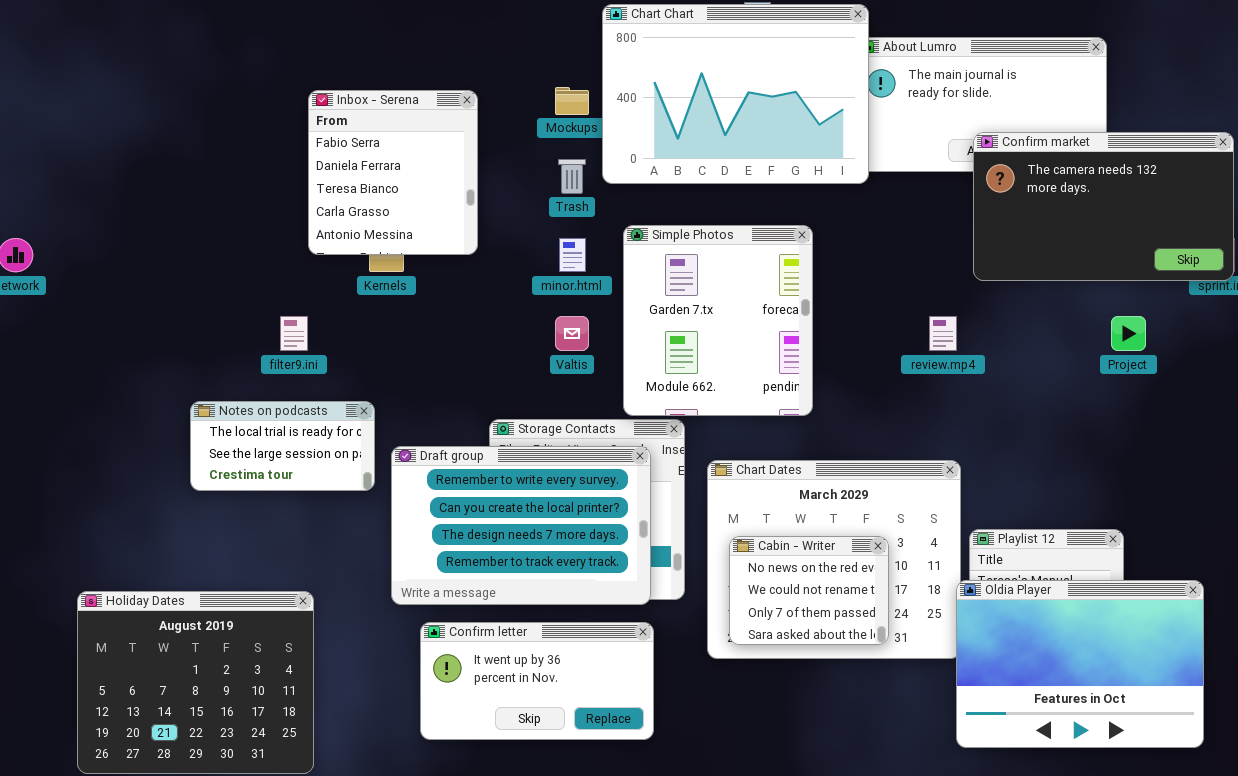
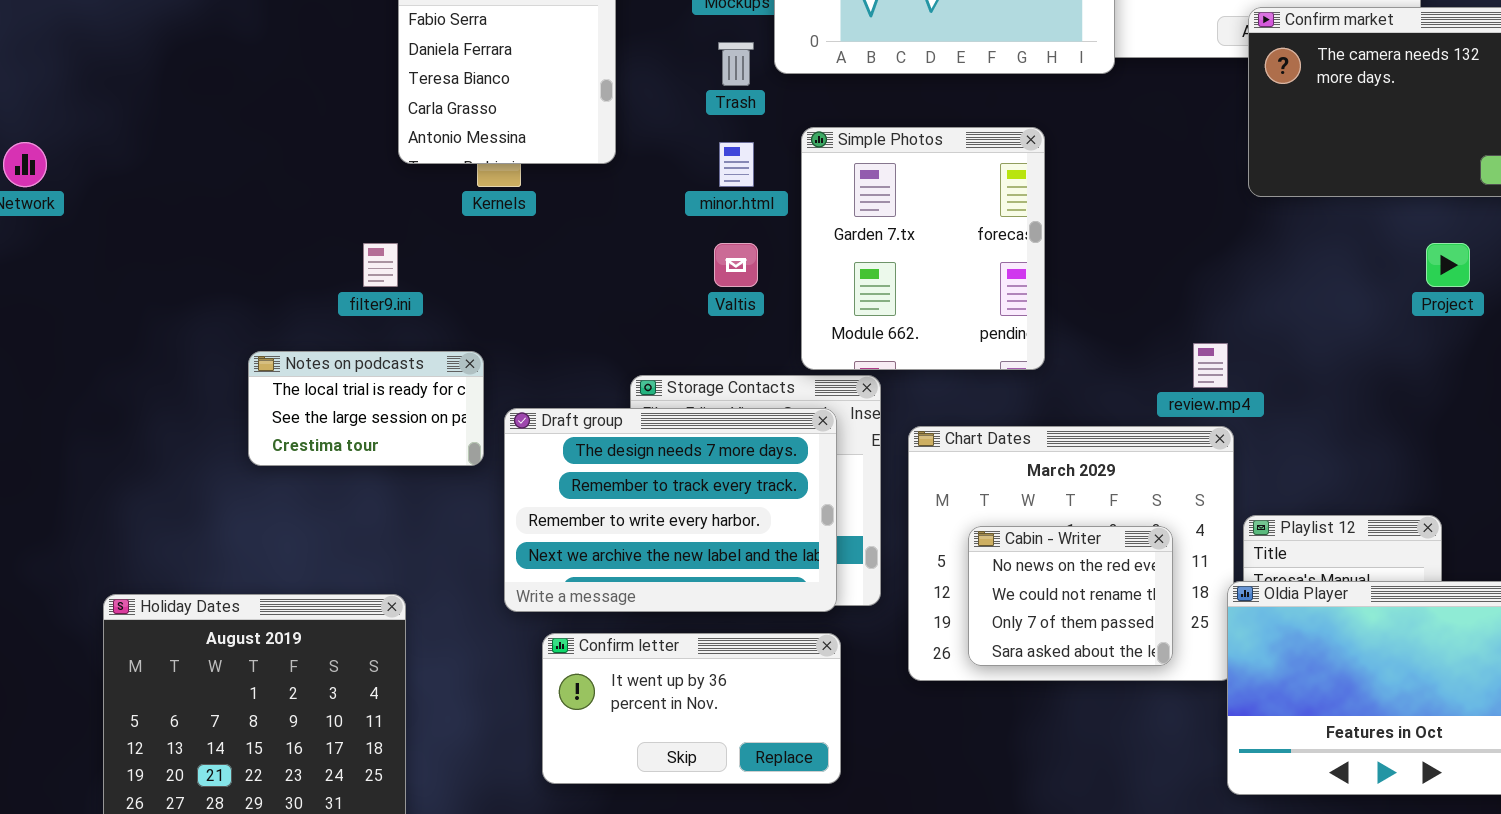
review.mp4: [929,316,957,351] -> [1193,343,1228,388], moved
Draft group: [391,446,651,605] -> [504,408,837,612], scrolled down 2 rows
Cabin - Writer: [729,536,889,645] -> [968,526,1173,666], moved

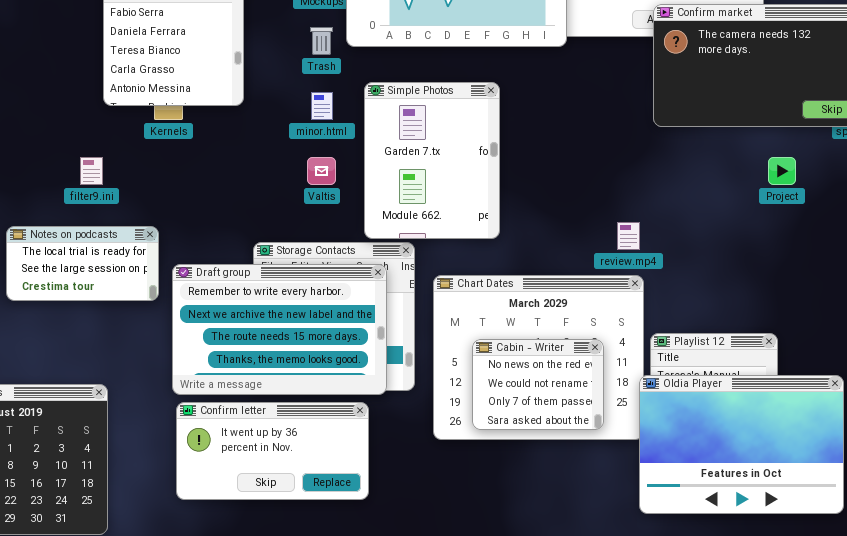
Simple Photos: [801,127,1045,370] -> [364,82,500,239], resized
Draft group: [504,408,837,612] -> [172,264,387,395], scrolled down 2 rows
Confirm letter: [542,633,841,784] -> [176,402,369,500], moved

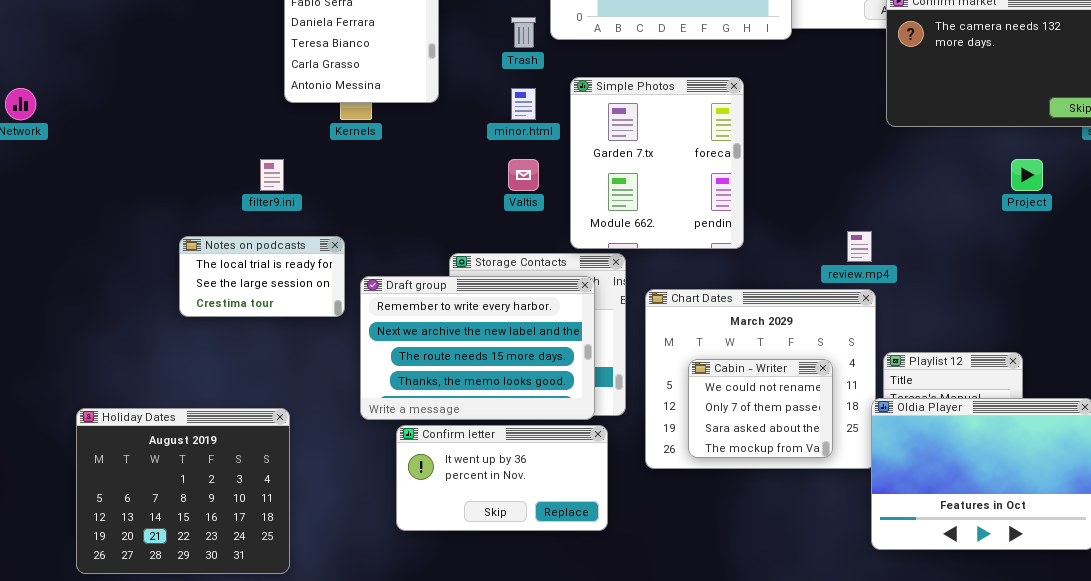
Simple Photos: [364,82,500,239] -> [570,77,744,249], resized
Cabin - Writer: [472,339,604,430] -> [688,359,833,458], scrolled down 1 row
Confirm letter: [176,402,369,500] -> [396,425,608,531], moved

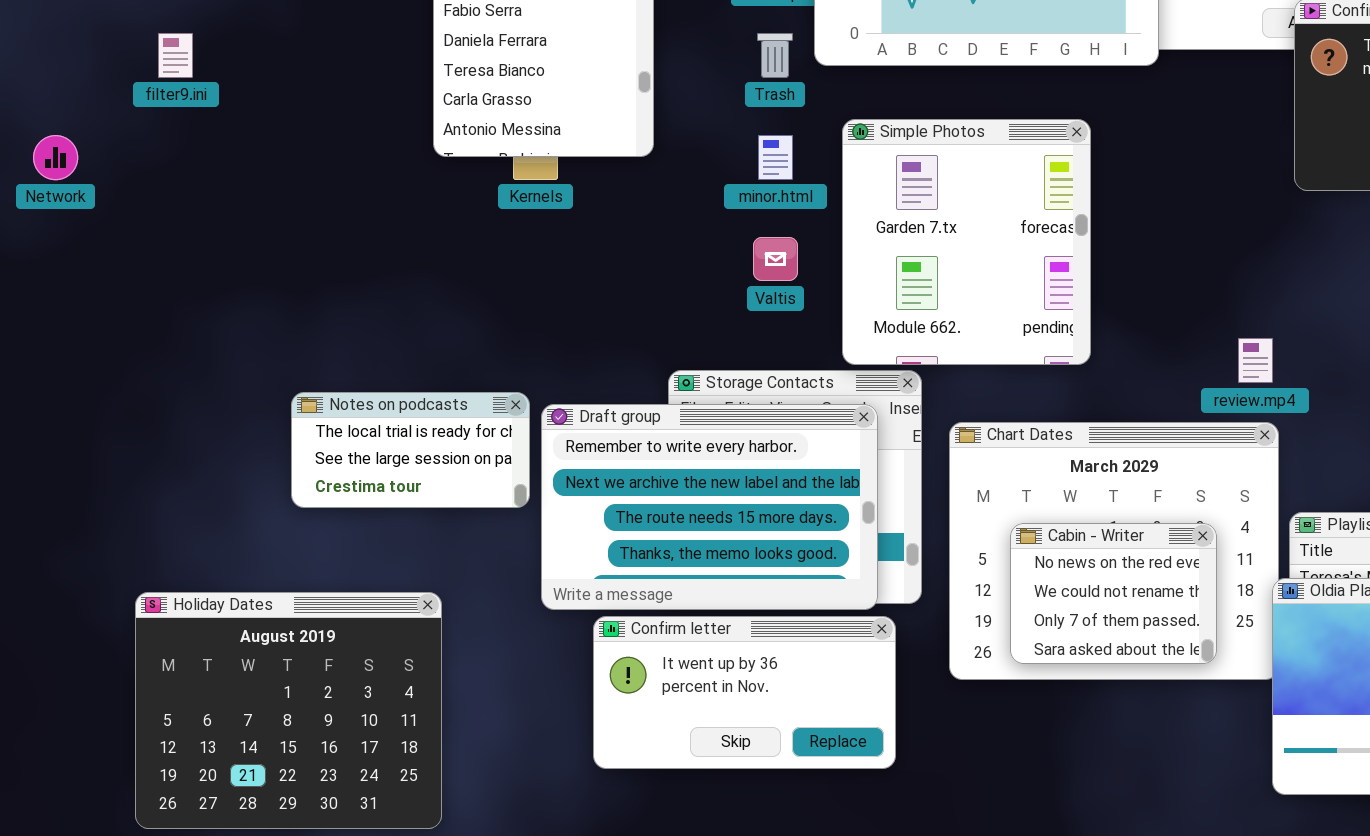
filter9.ini: [260,159,284,191] -> [158,33,193,78], moved
Notes on podcasts: [179,236,345,317] -> [291,392,530,508], moved
Cabin - Writer: [688,359,833,458] -> [1010,523,1217,664], scrolled up 1 row

